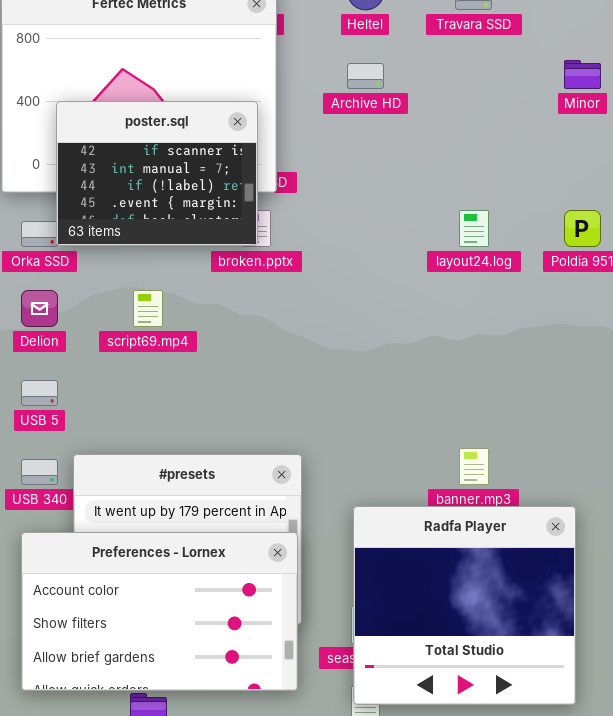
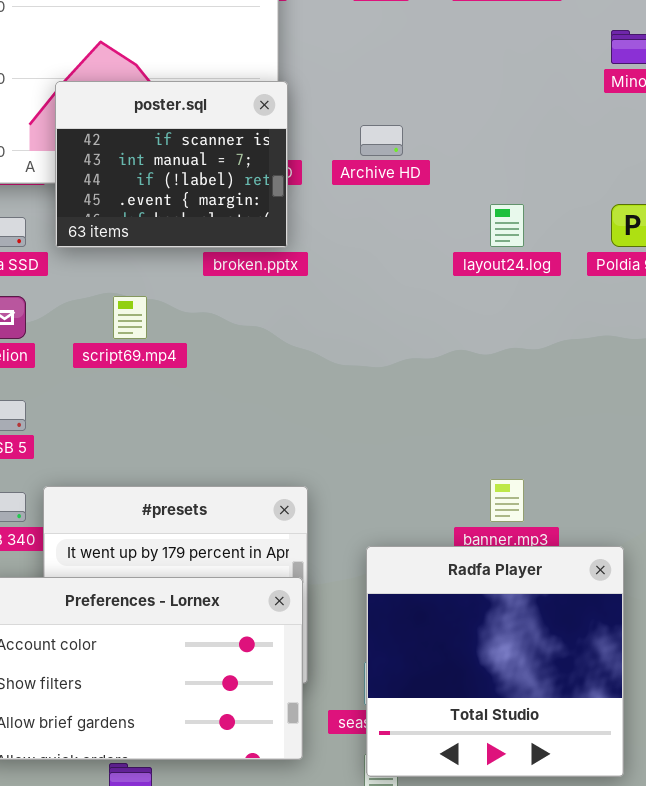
Archive HD: [347,63,384,89] -> [360,125,403,156], moved
poster.sql: [56,101,258,246] -> [55,81,288,248], moved

